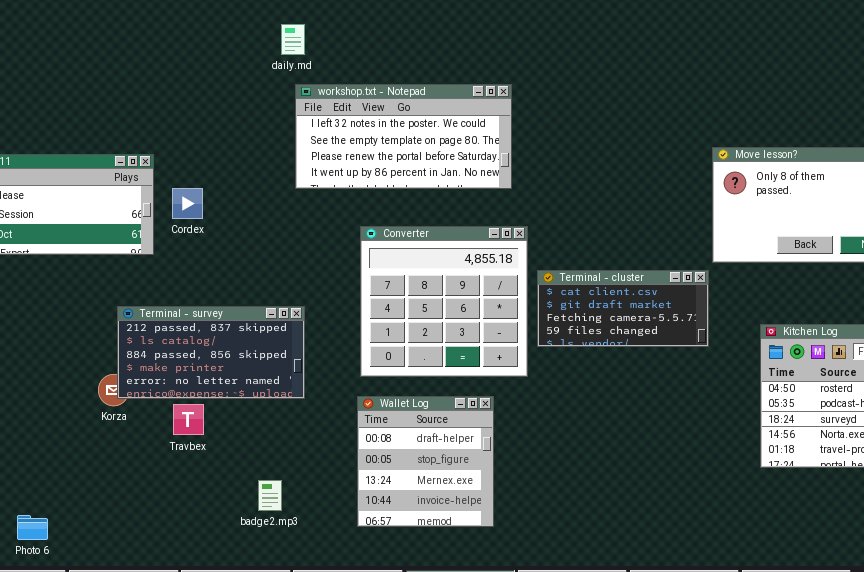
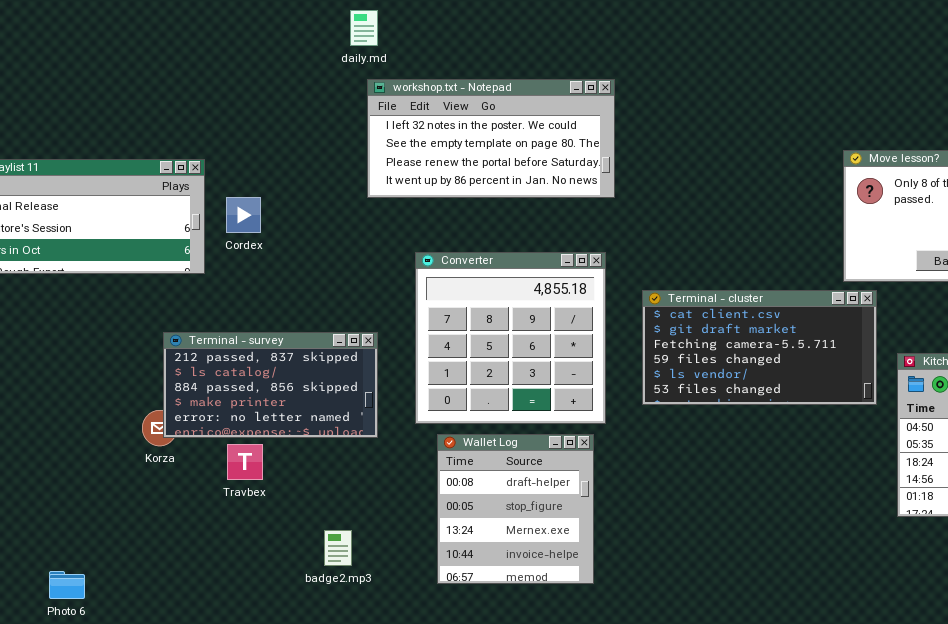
Converter: [360,226,528,377] -> [415,252,606,424], moved
Terminal - cluster: [537,270,709,347] -> [642,290,877,405], resized

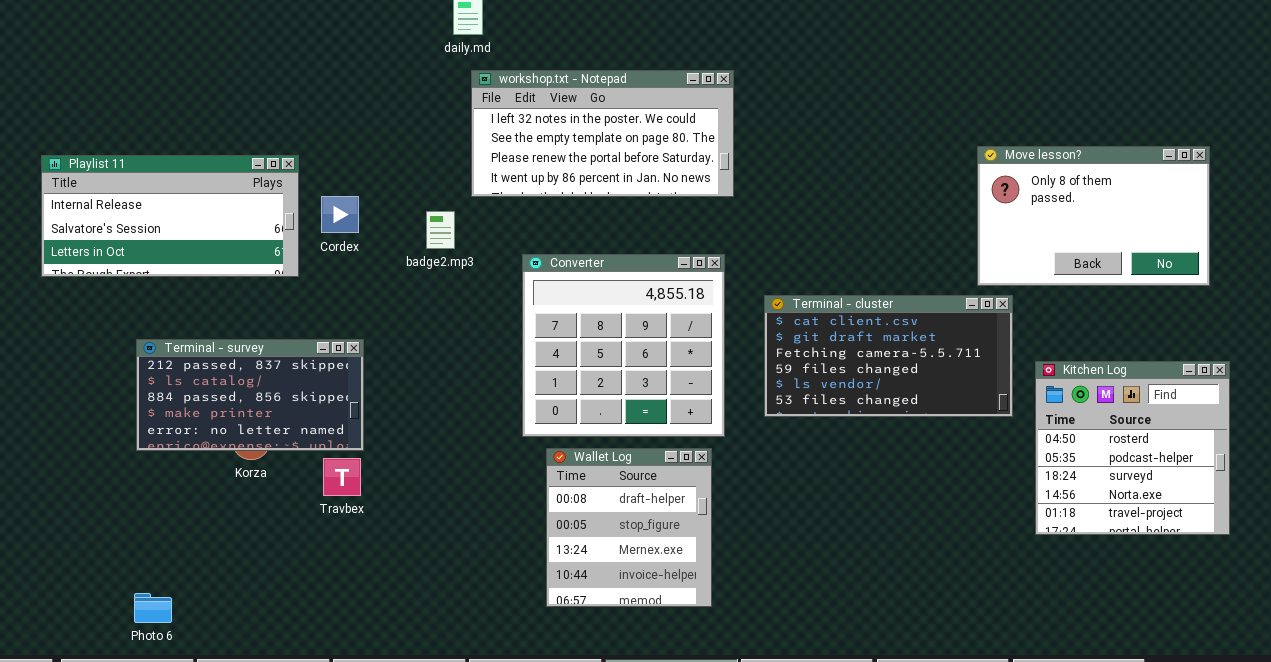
Terminal - survey: [163,332,378,438] -> [136,339,364,451], moved
badge2.mp3: [324,530,352,566] -> [426,211,455,249], moved

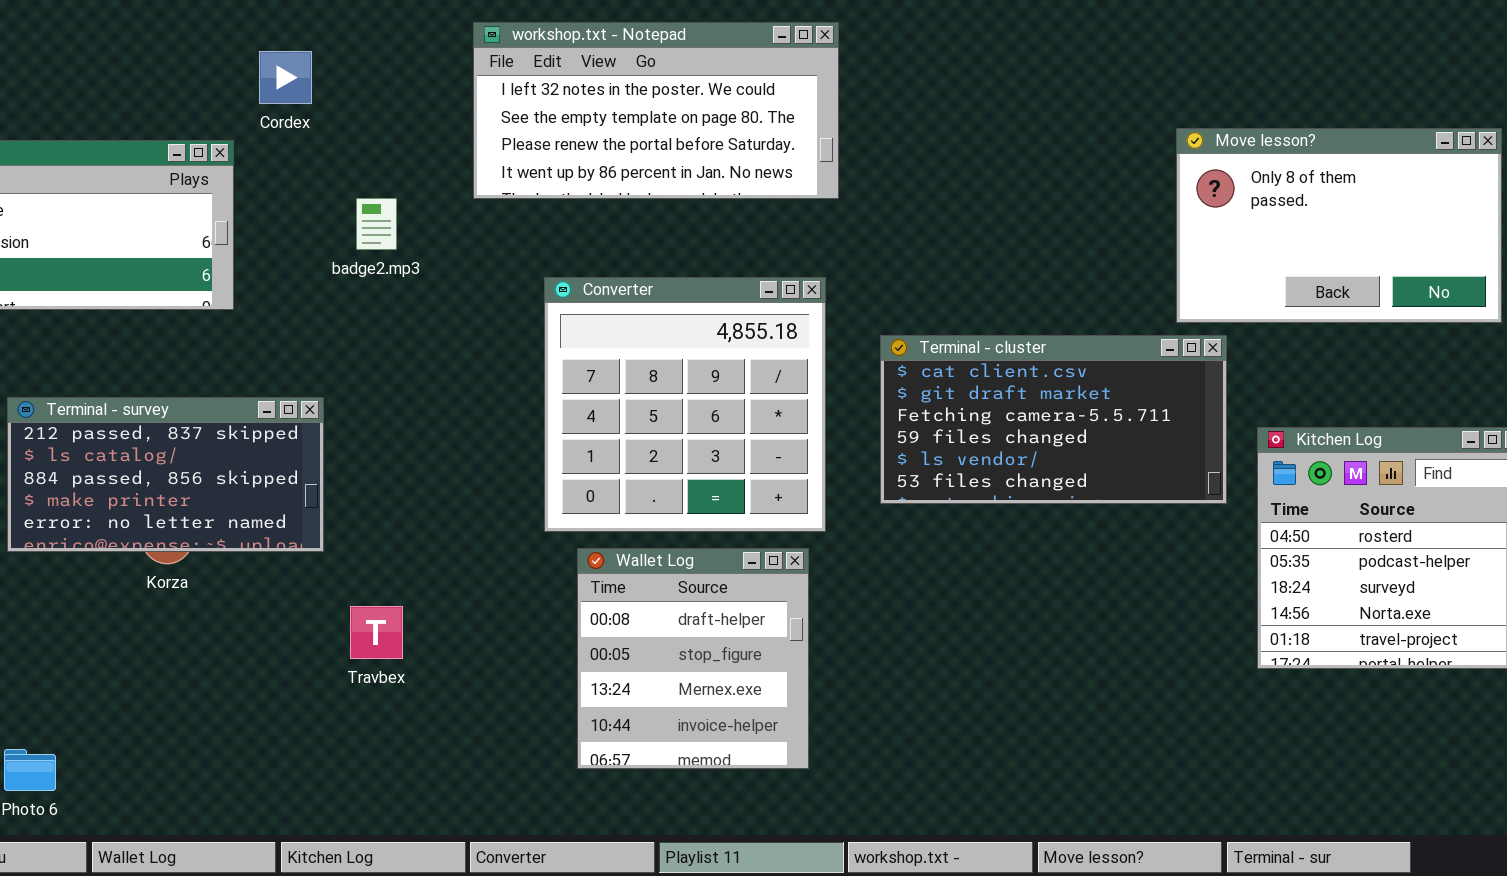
Cordex: [321,196,359,233] -> [259,51,312,104], moved
badge2.mp3: [426,211,455,249] -> [356,198,397,250], moved
Travbex: [323,458,361,496] -> [350,606,403,659], moved

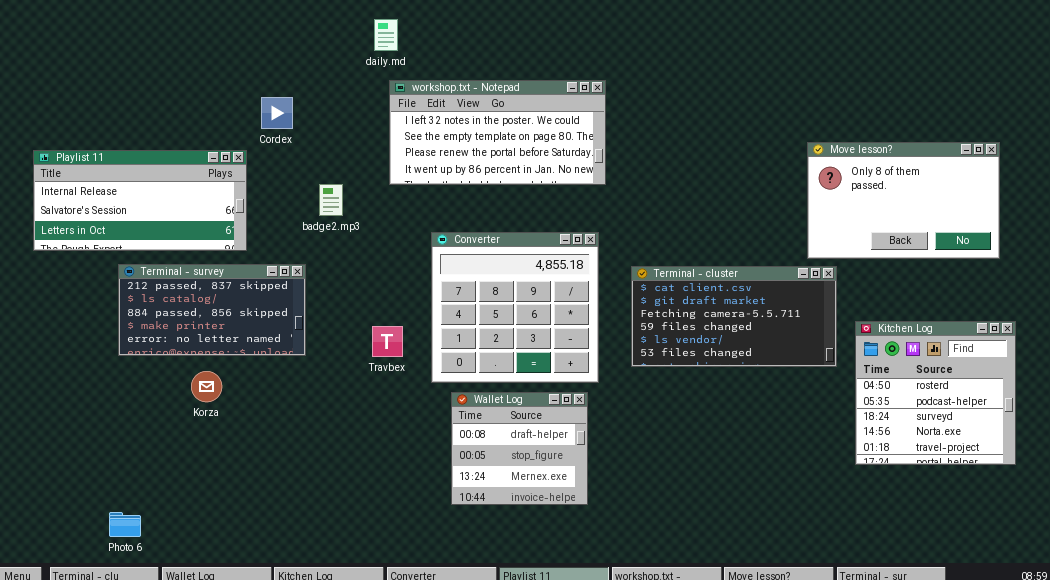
Terminal - survey: [7,397,324,552] -> [118,264,306,356], moved
Wallet Log: [577,548,809,769] -> [451,392,588,505], resized
Travbex: [350,606,403,659] -> [372,326,403,357], moved

